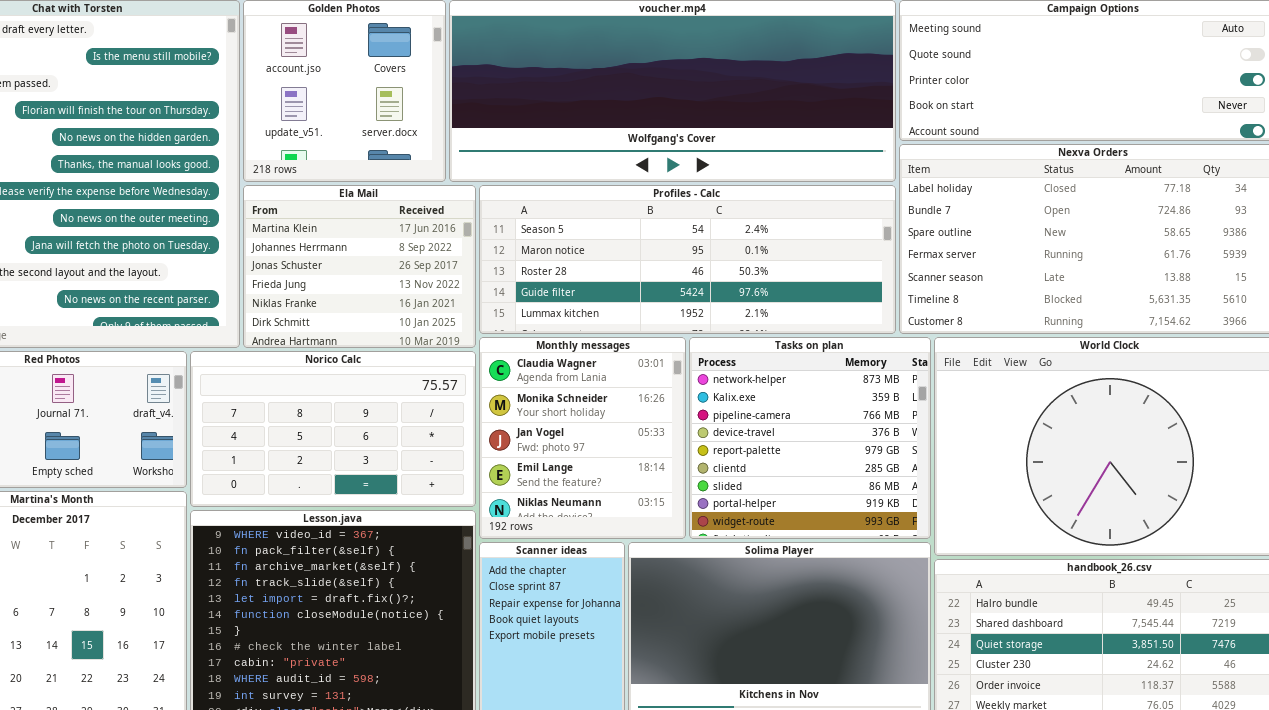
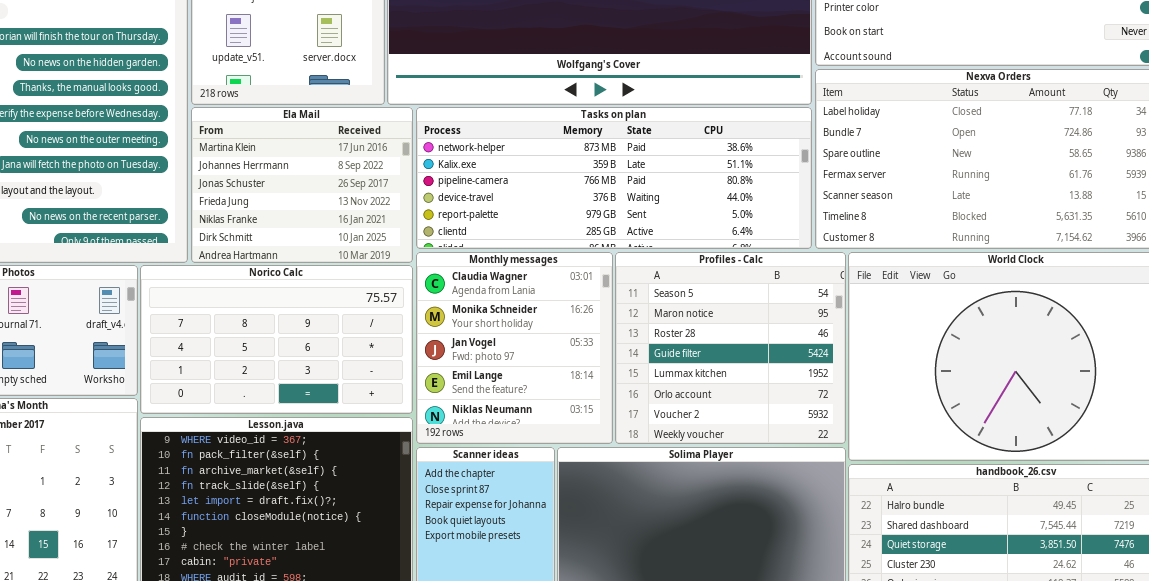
Profiles - Calc: [479,185,896,334] -> [615,252,846,444], moved, resized
Tasks on plan: [689,337,931,539] -> [416,107,812,249], moved, resized

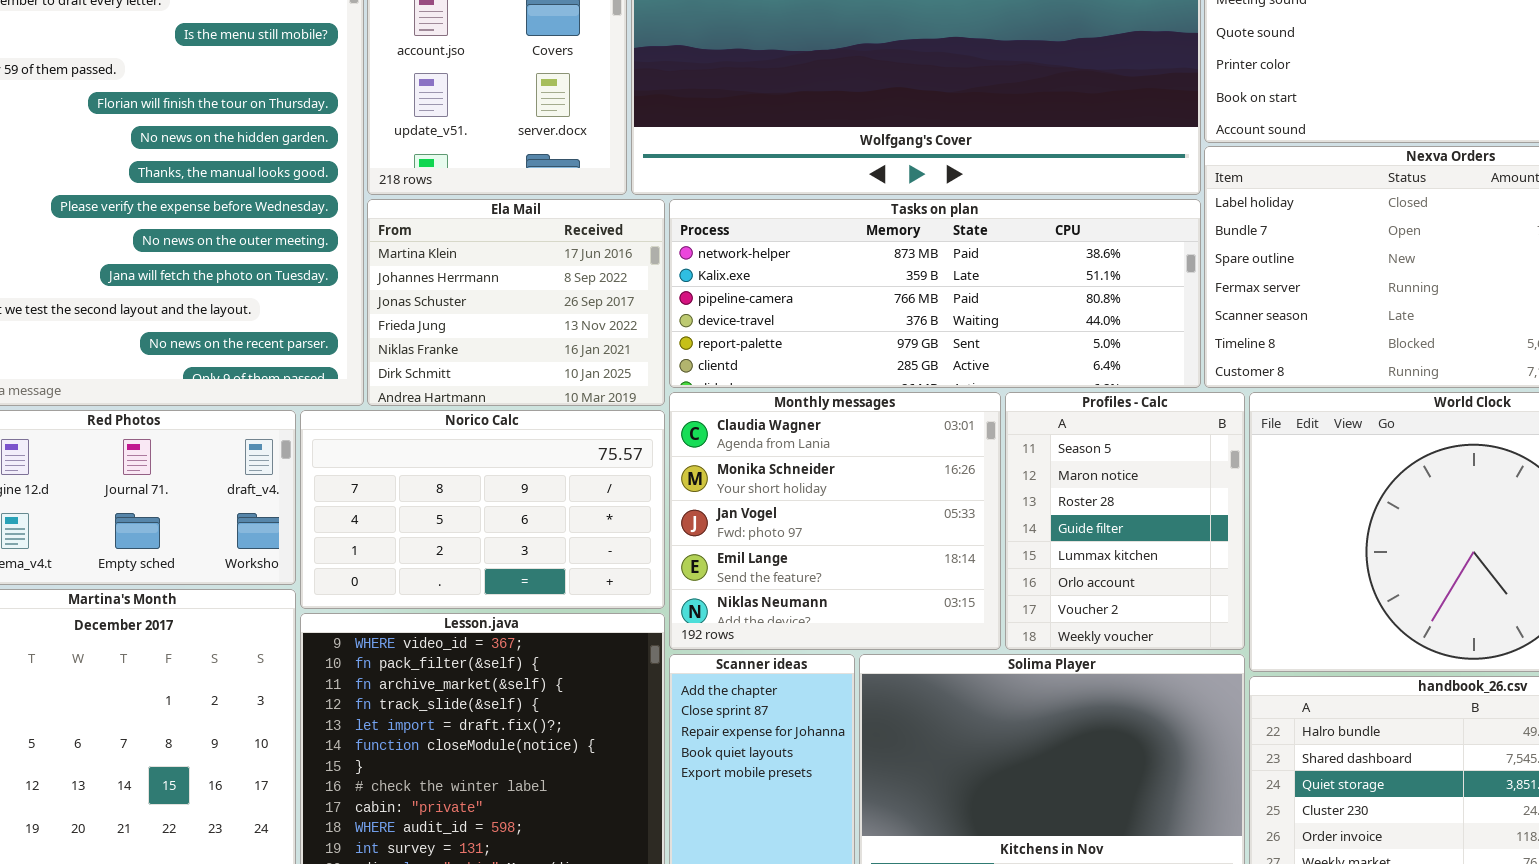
Monthly messages: [416,252,613,444] -> [669,392,1001,650], resized
Profiles - Calc: [615,252,846,444] -> [1005,392,1245,650], resized

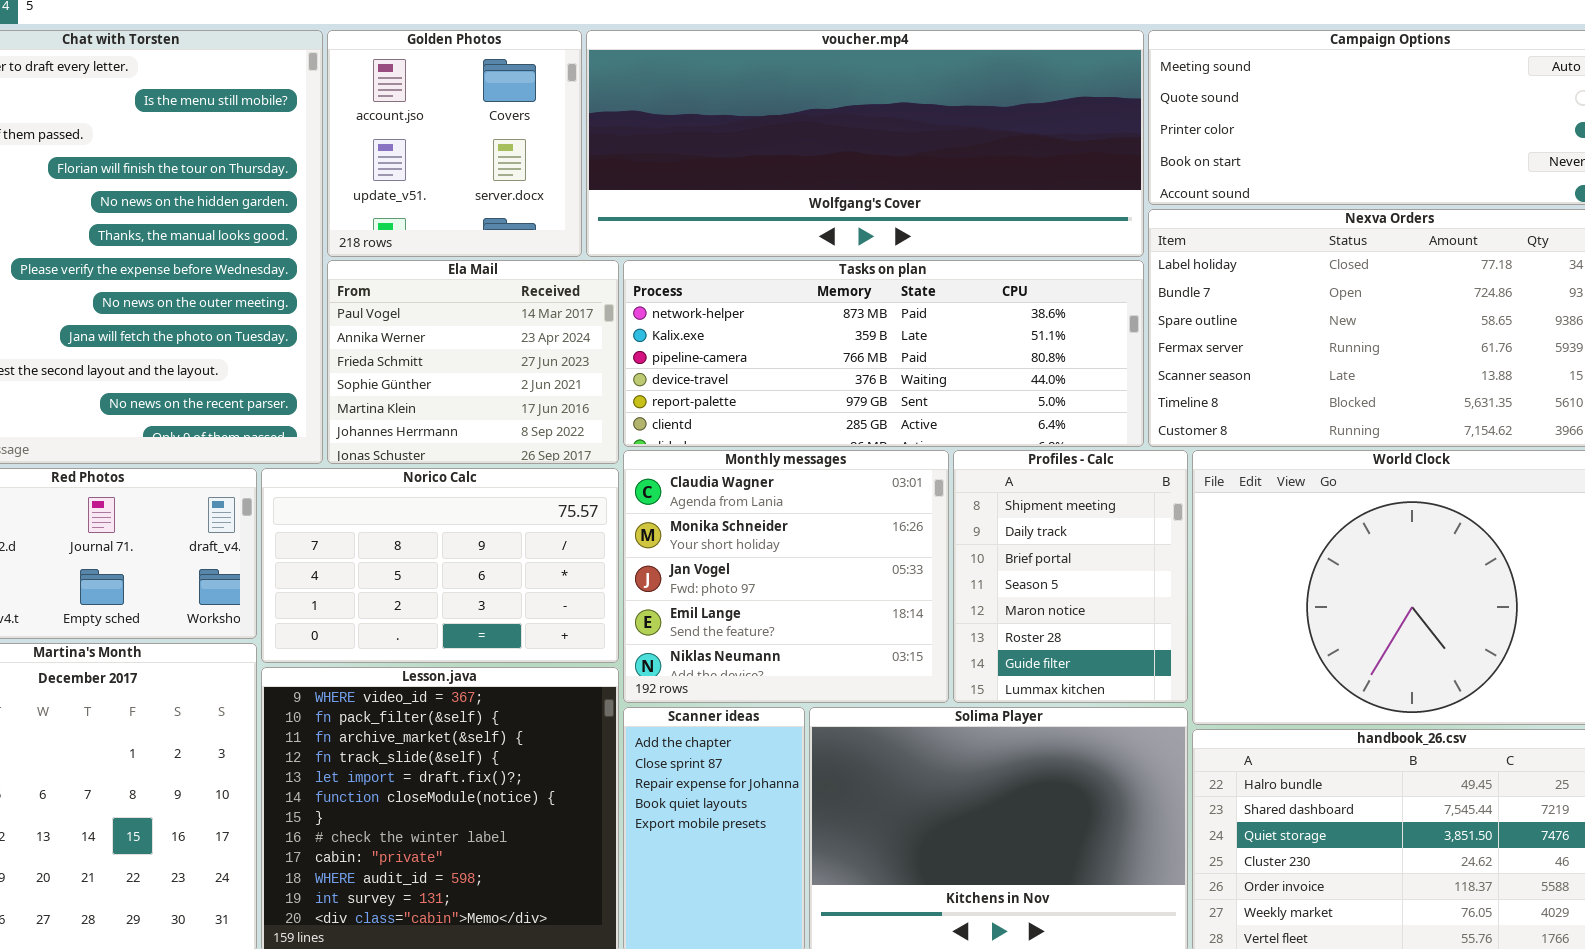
Ela Mail: [367,199,665,406] -> [327,260,619,464], scrolled up 4 rows
Profiles - Calc: [1005,392,1245,650] -> [953,450,1188,703], scrolled up 3 rows

